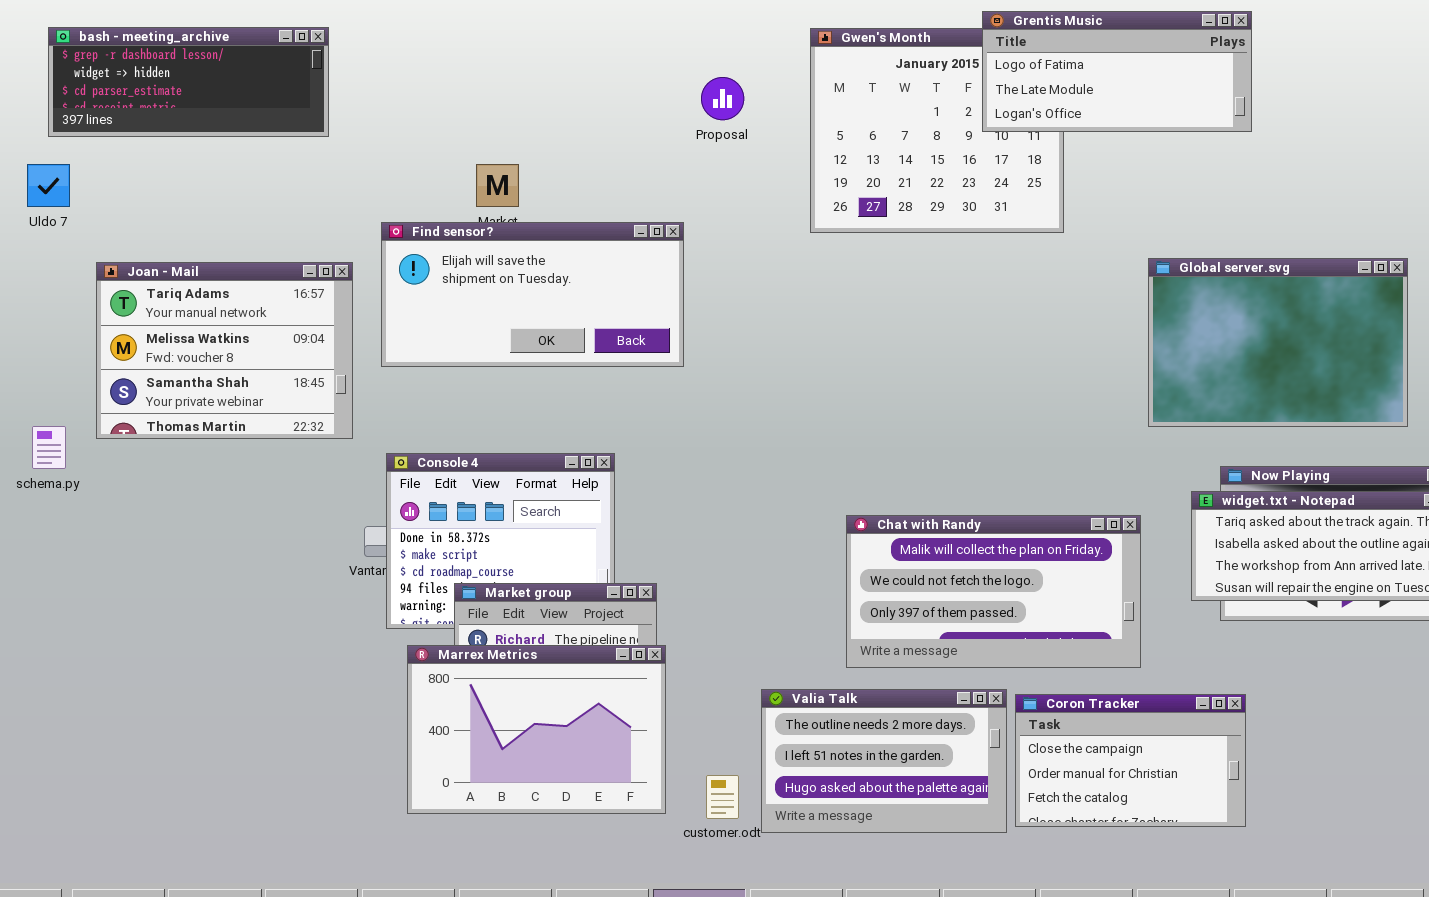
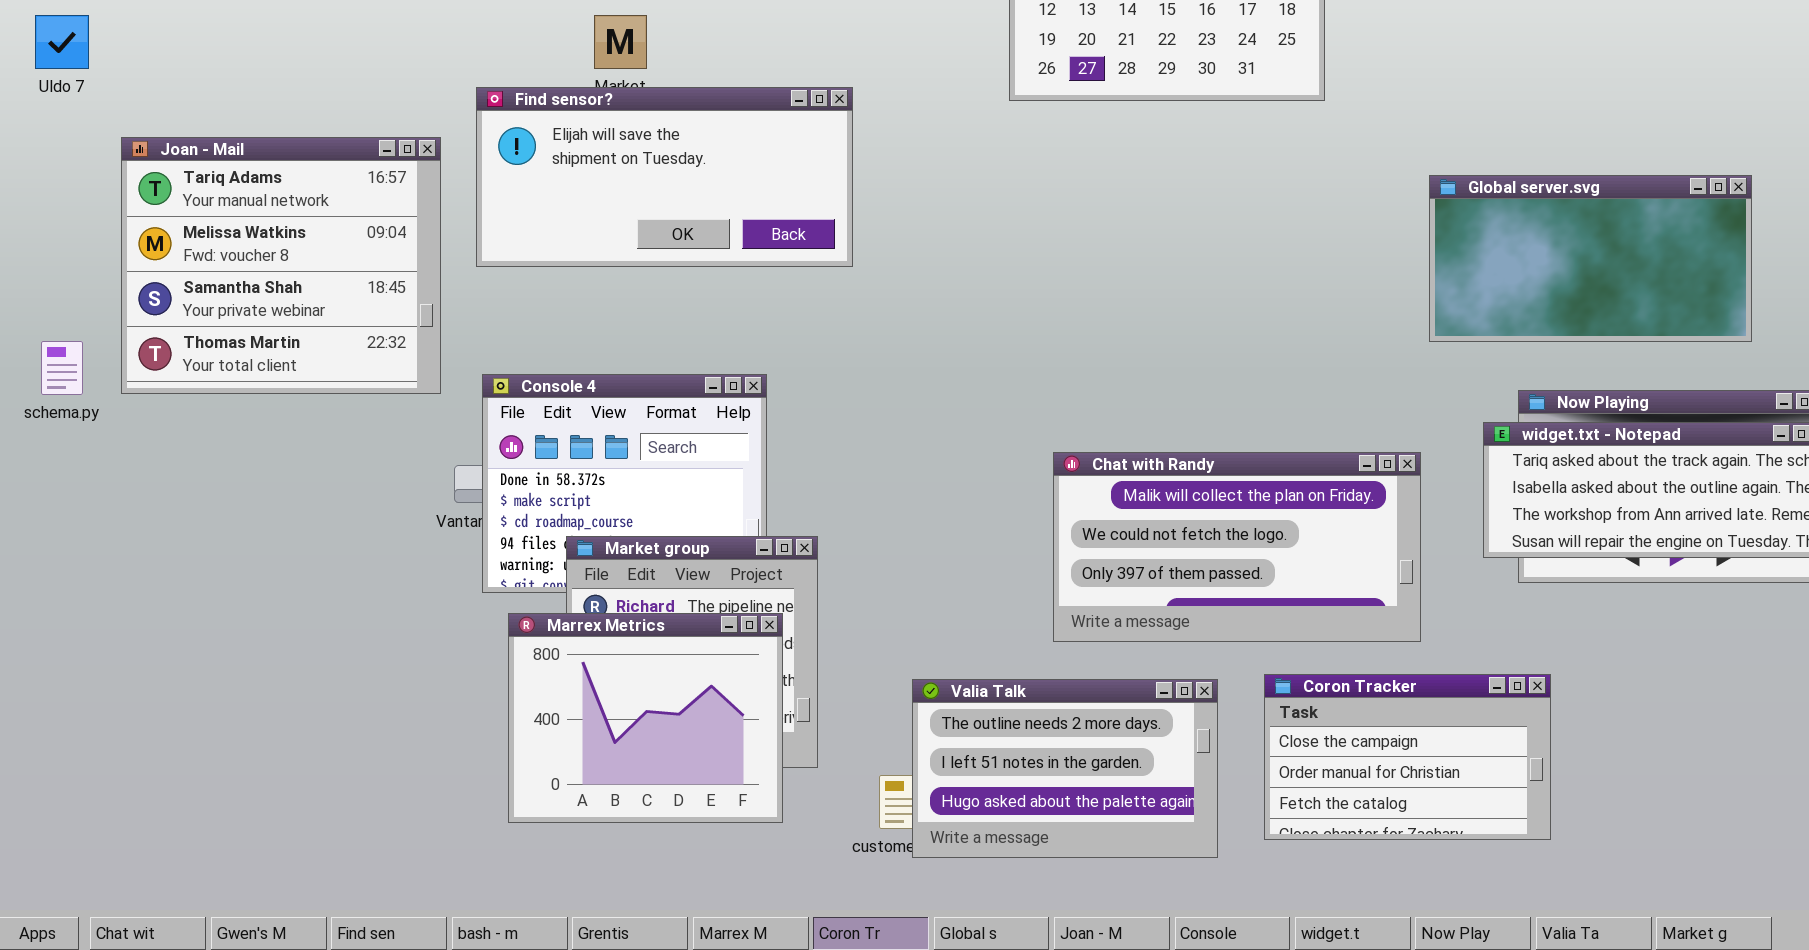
Global server.svg: [1148,258,1408,427] -> [1429,175,1752,342], resized
Joan - Mail: [96,262,353,439] -> [121,137,441,394], resized
Marrex Metrics: [407,645,666,814] -> [508,613,783,823], resized
Valia Talk: [761,689,1007,833] -> [912,679,1218,858], moved

